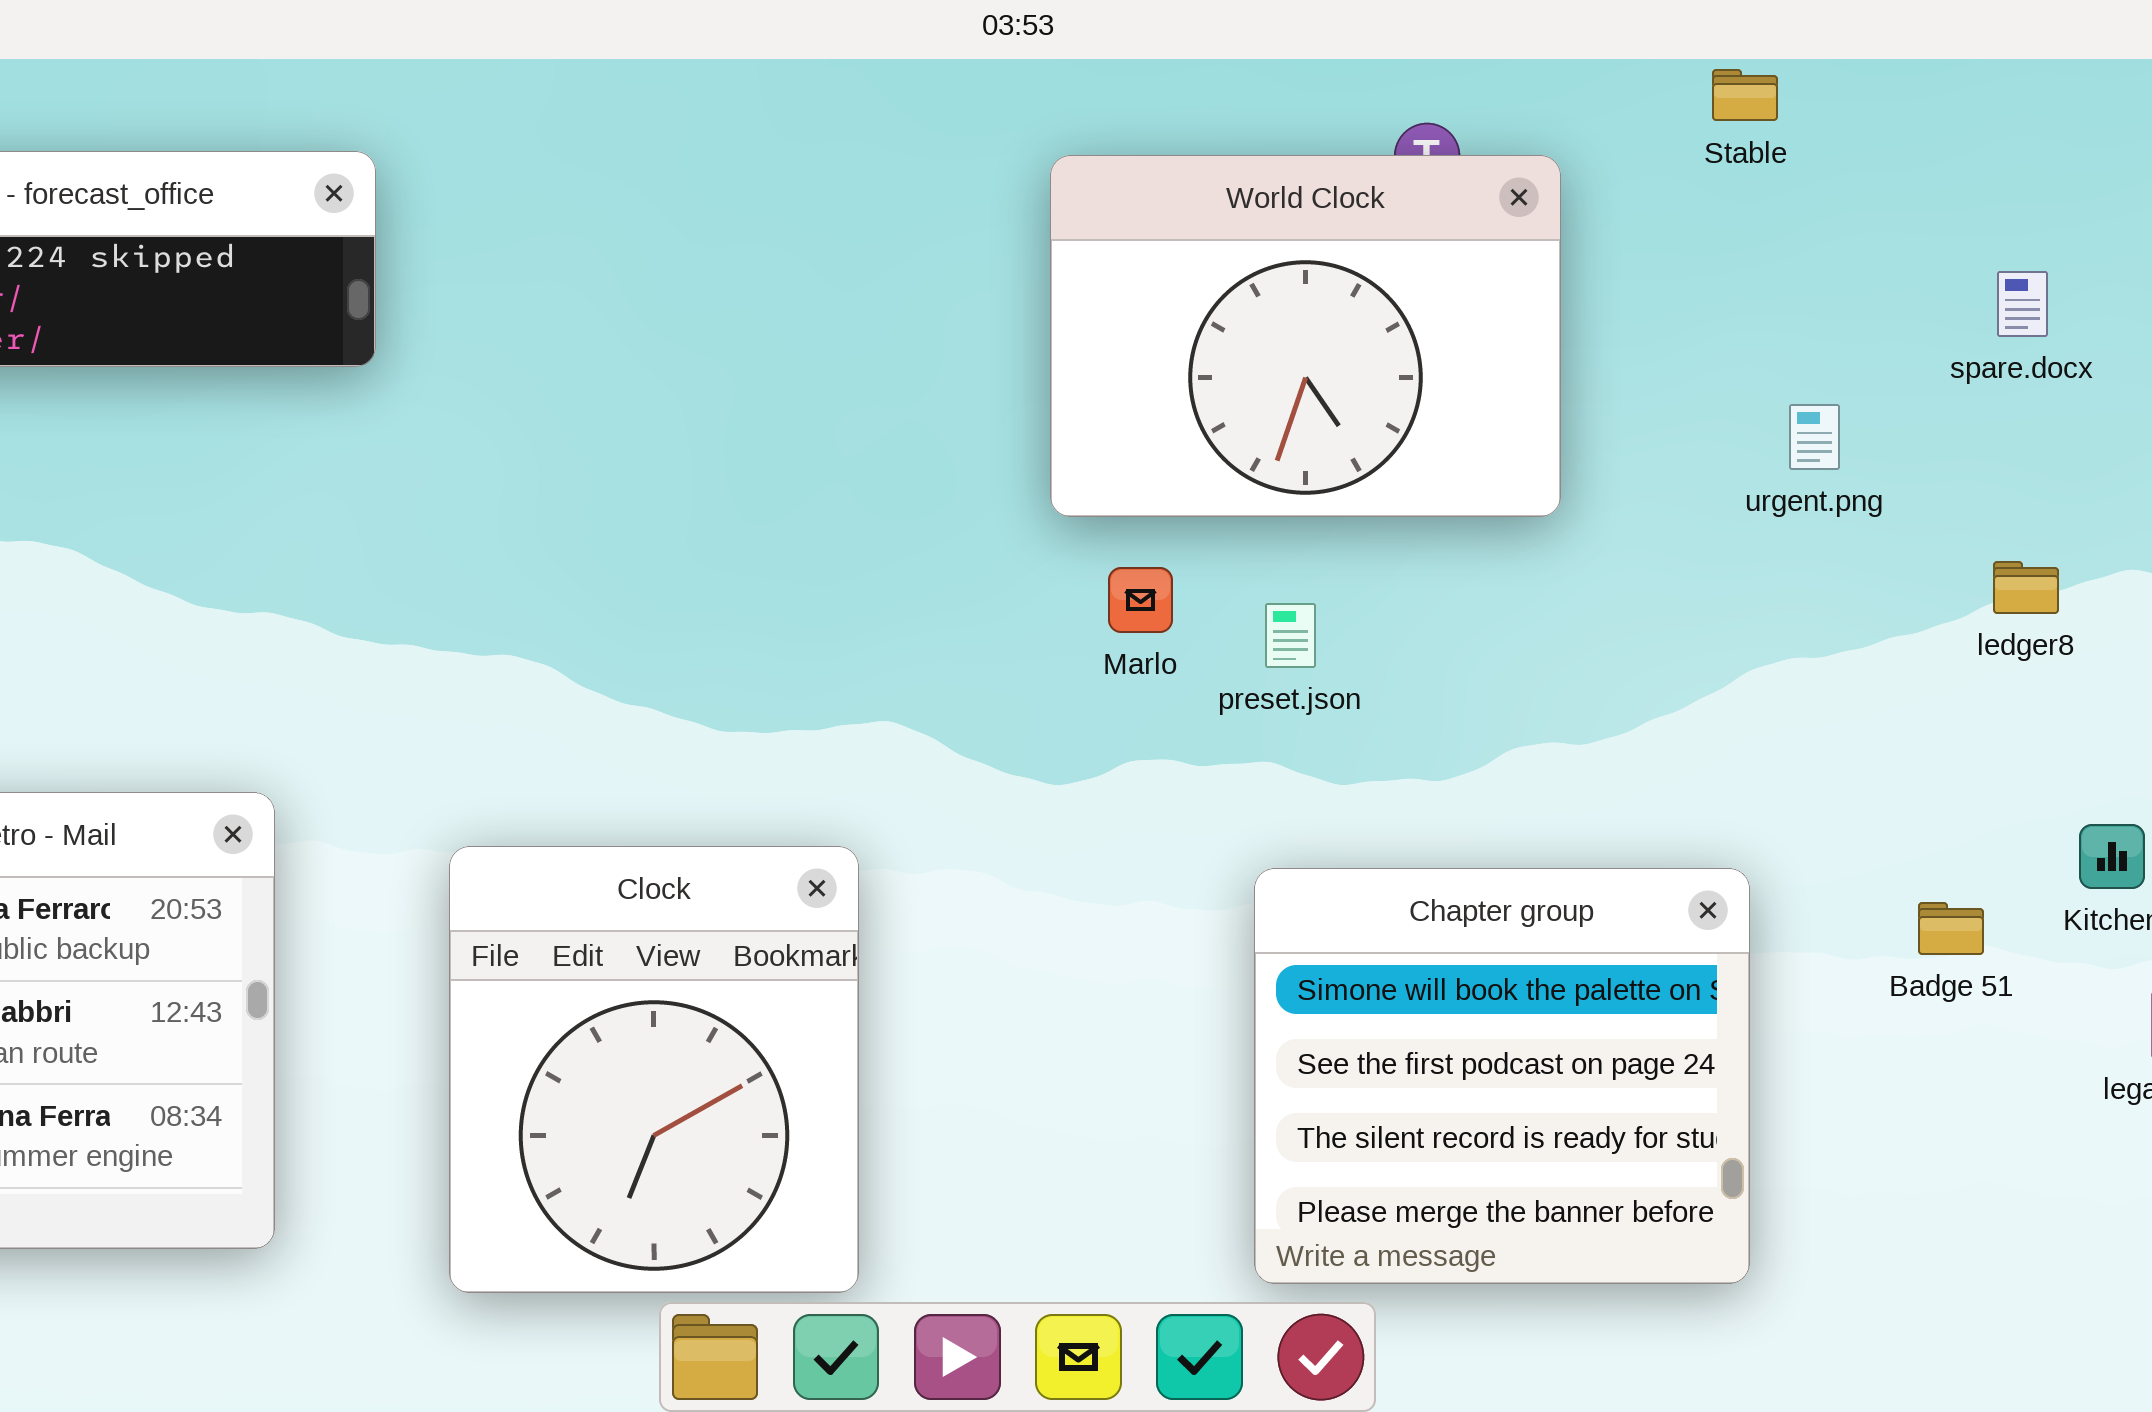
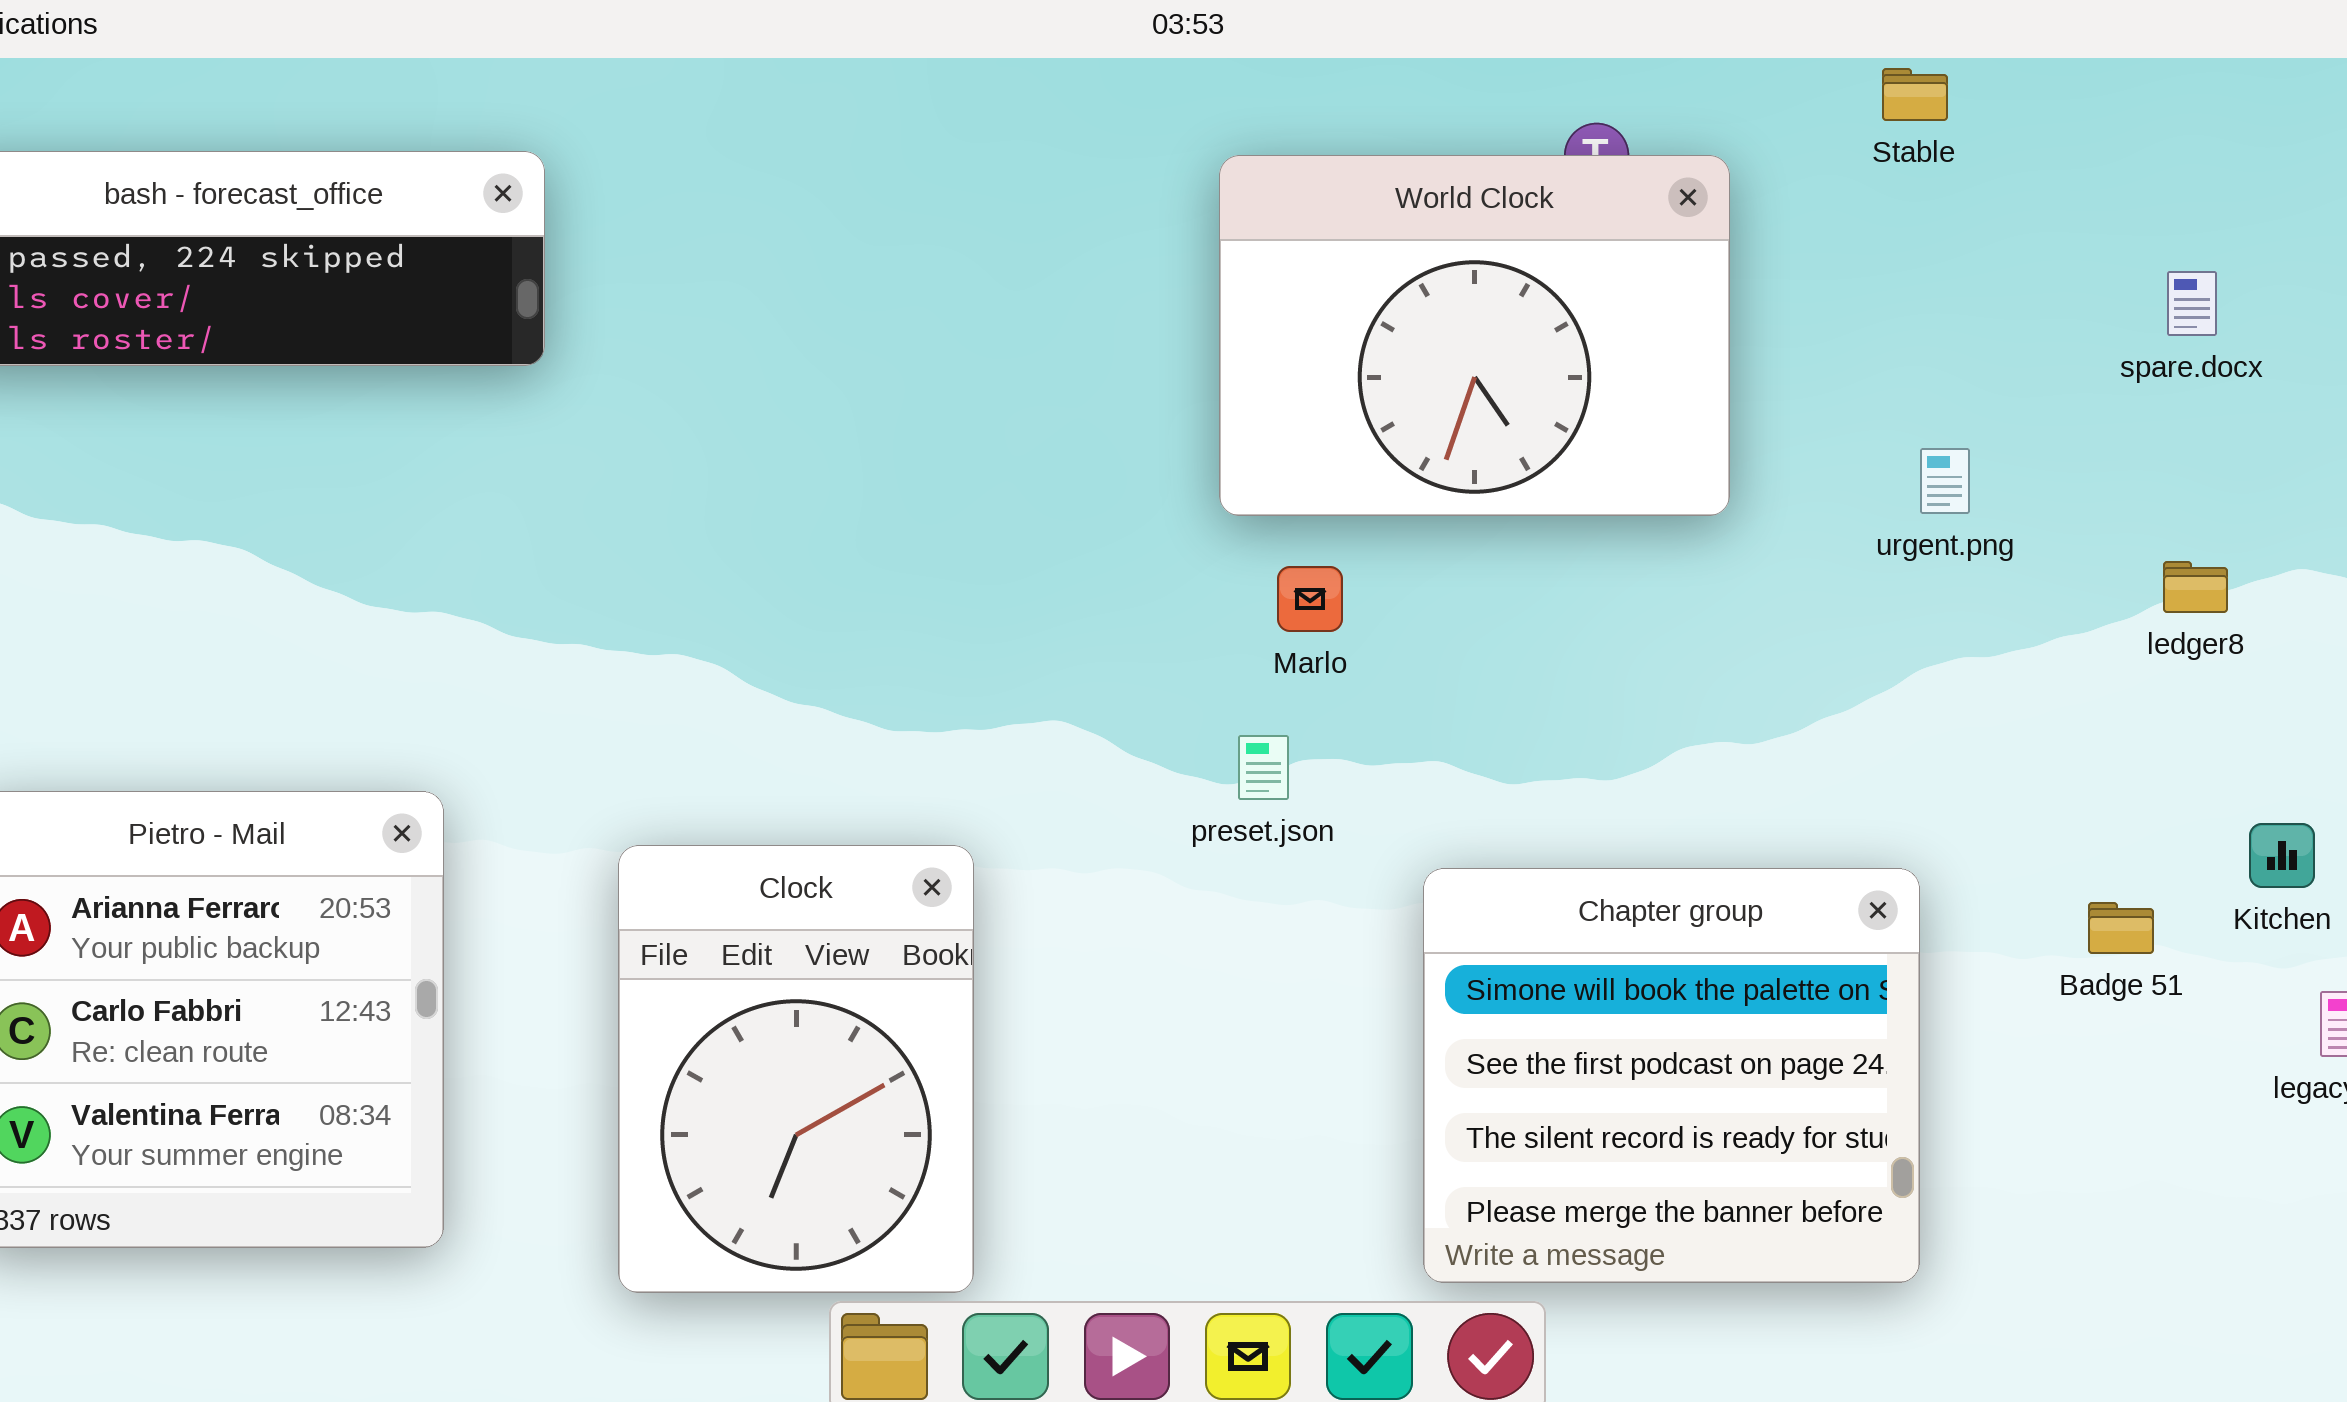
urgent.png: [1789,404,1840,470] -> [1920,448,1970,514], moved
preset.json: [1265,603,1316,668] -> [1238,735,1289,800], moved
Clock: [449,846,859,1293] -> [618,845,974,1293], resized

